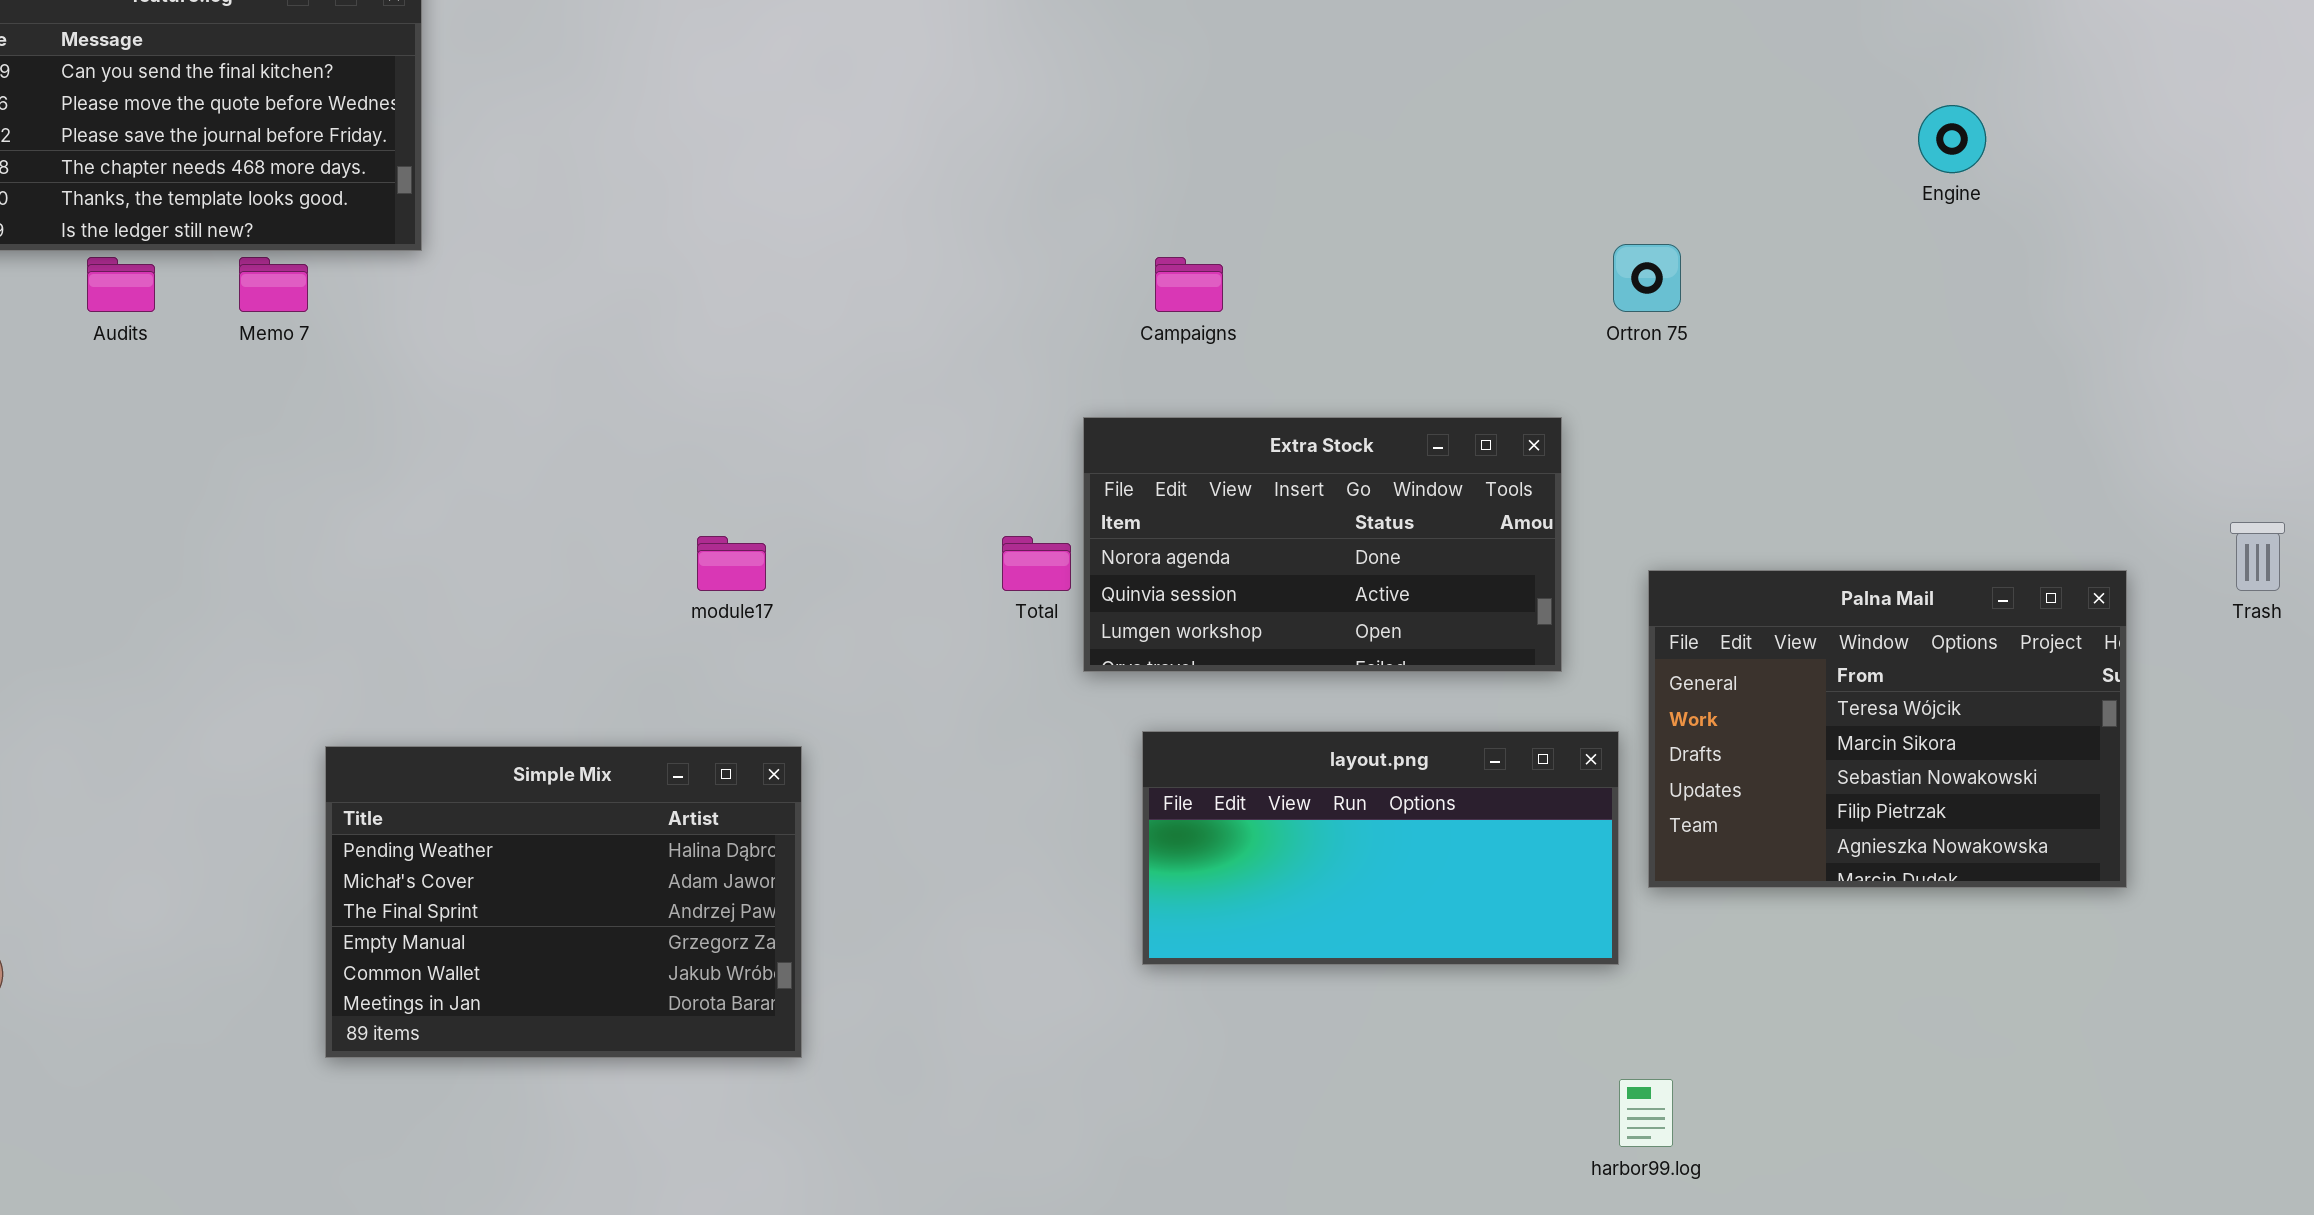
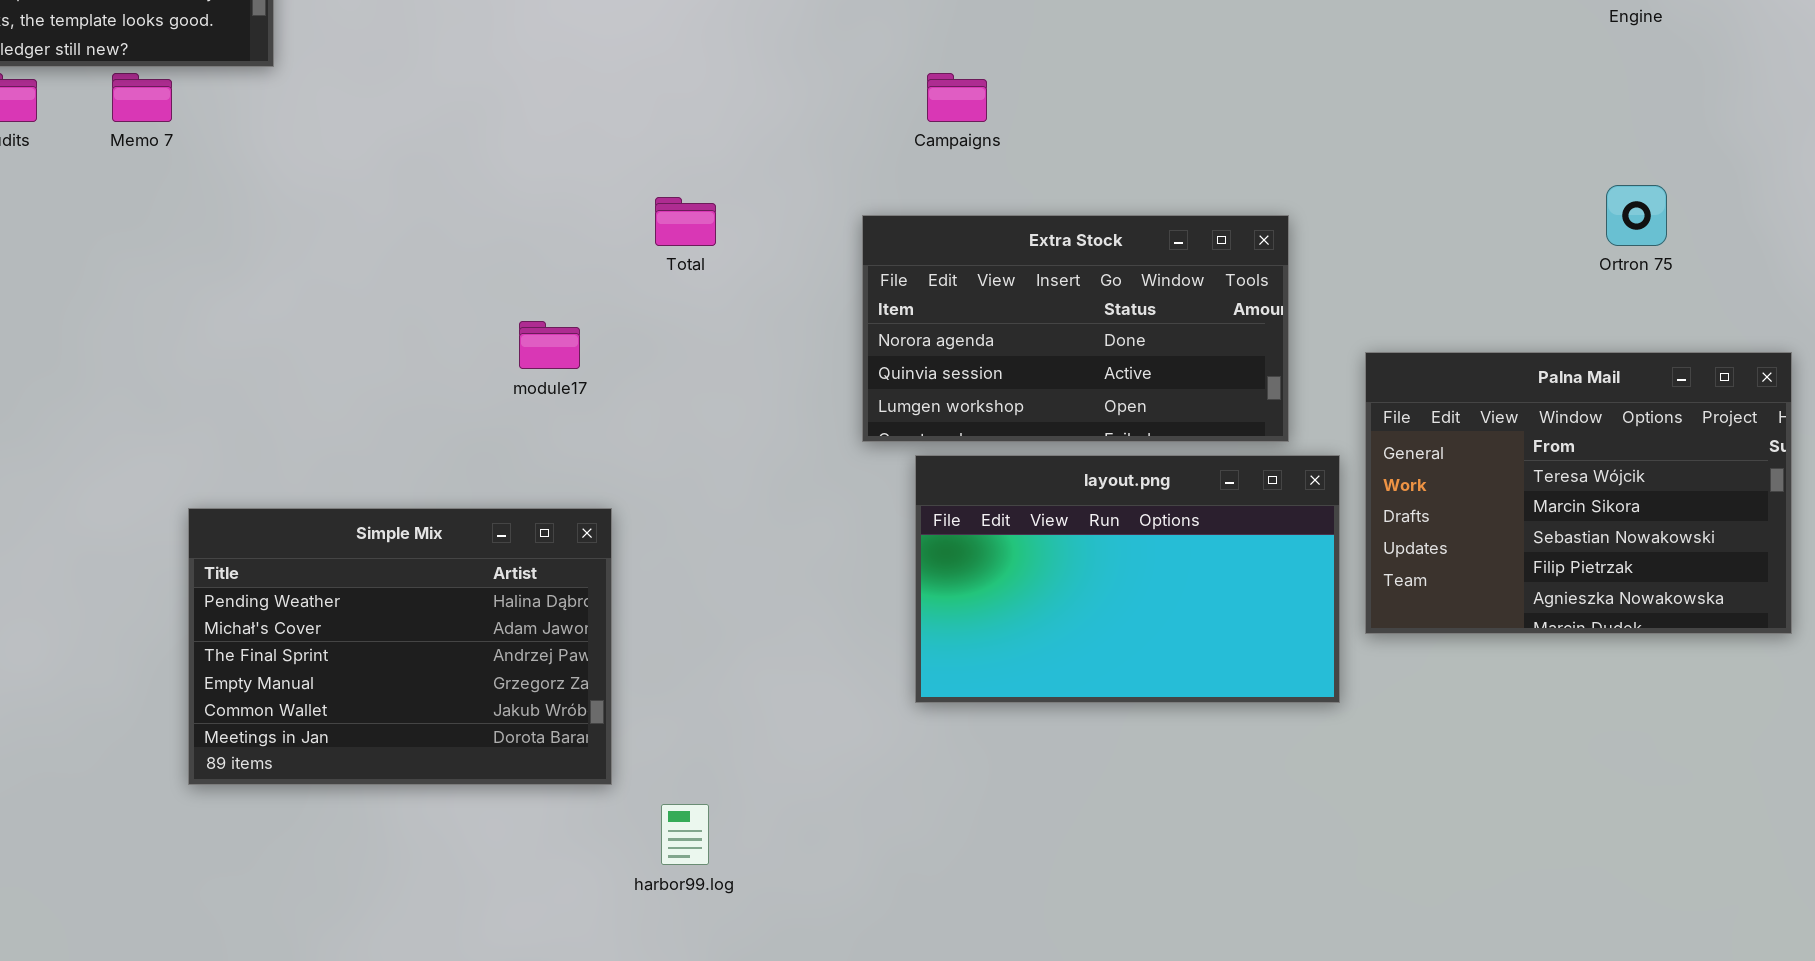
Ortron 75: [1613,244,1681,312] -> [1606,185,1667,246], moved
Total: [1002,536,1071,591] -> [655,197,716,246], moved
layout.png: [1142,731,1619,965] -> [915,455,1340,703], resized
harbor99.log: [1619,1079,1673,1147] -> [661,804,709,865], moved

